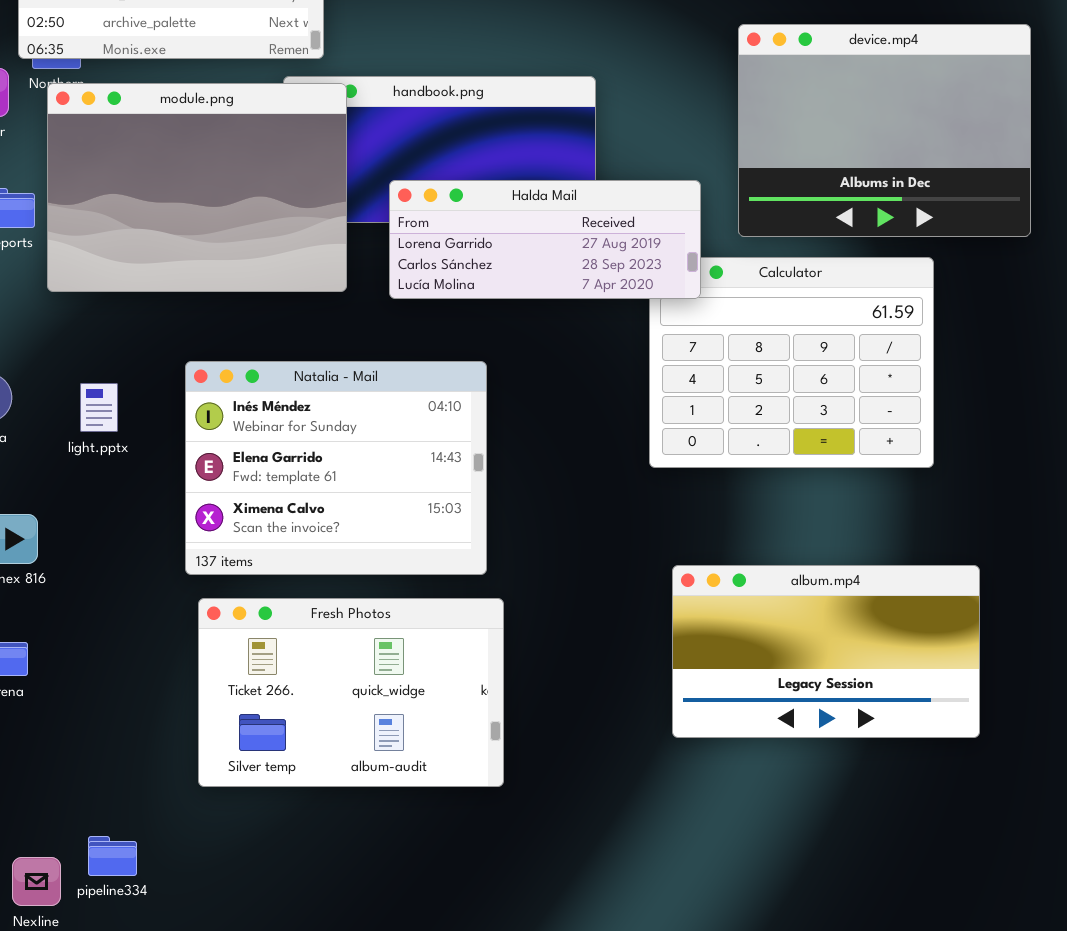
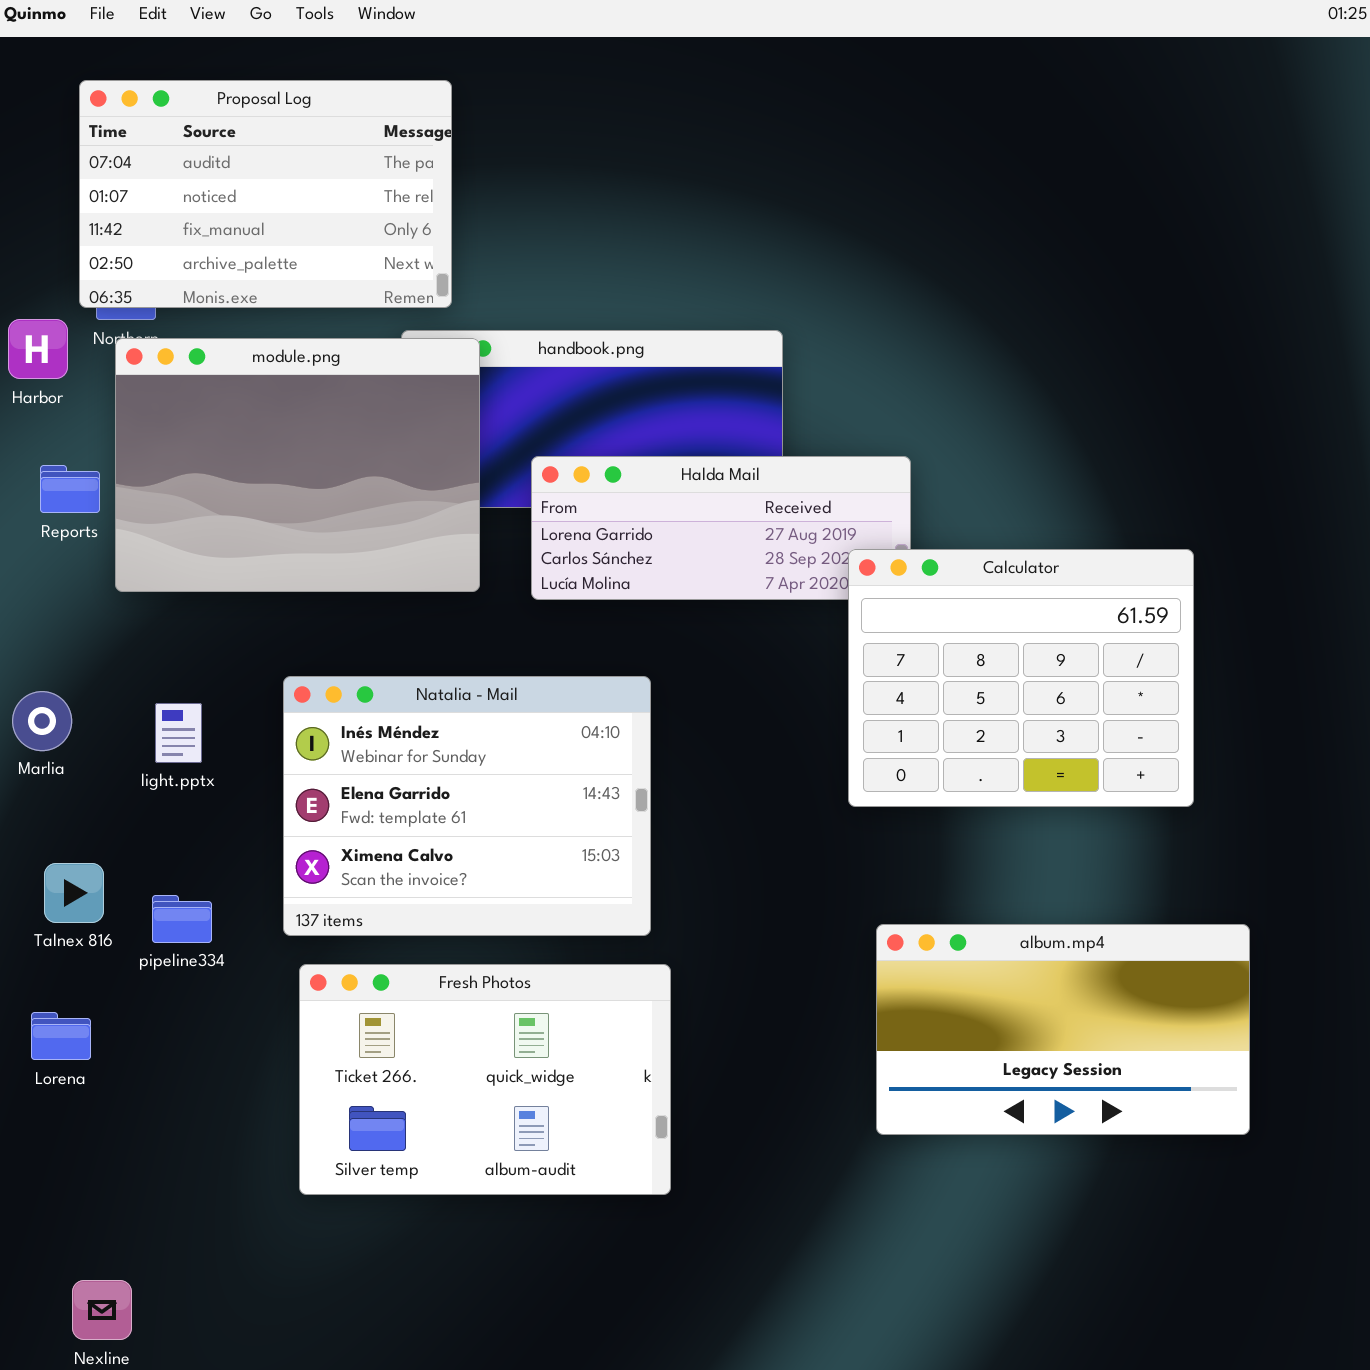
device.mp4: [738,24,1031,237] -> none, closed
Calculator: [649,257,934,468] -> [848,549,1194,807], raised
pipeline334: [88,836,137,876] -> [152,895,212,943], moved

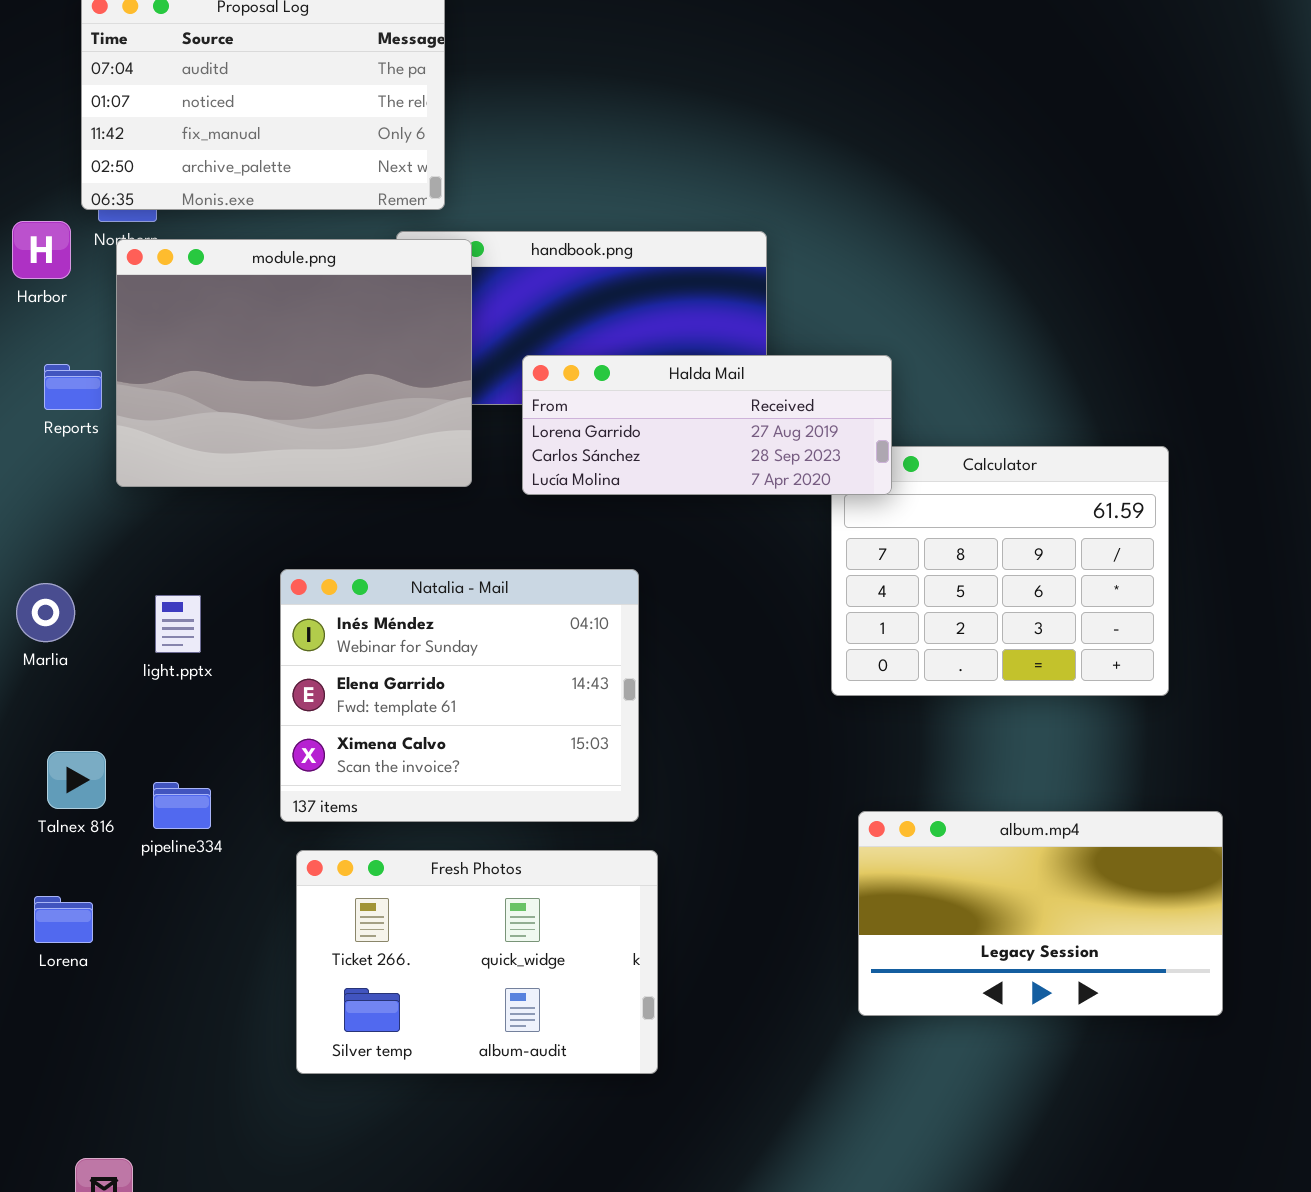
Halda Mail: [531,456,911,600] -> [522,355,892,495], raised

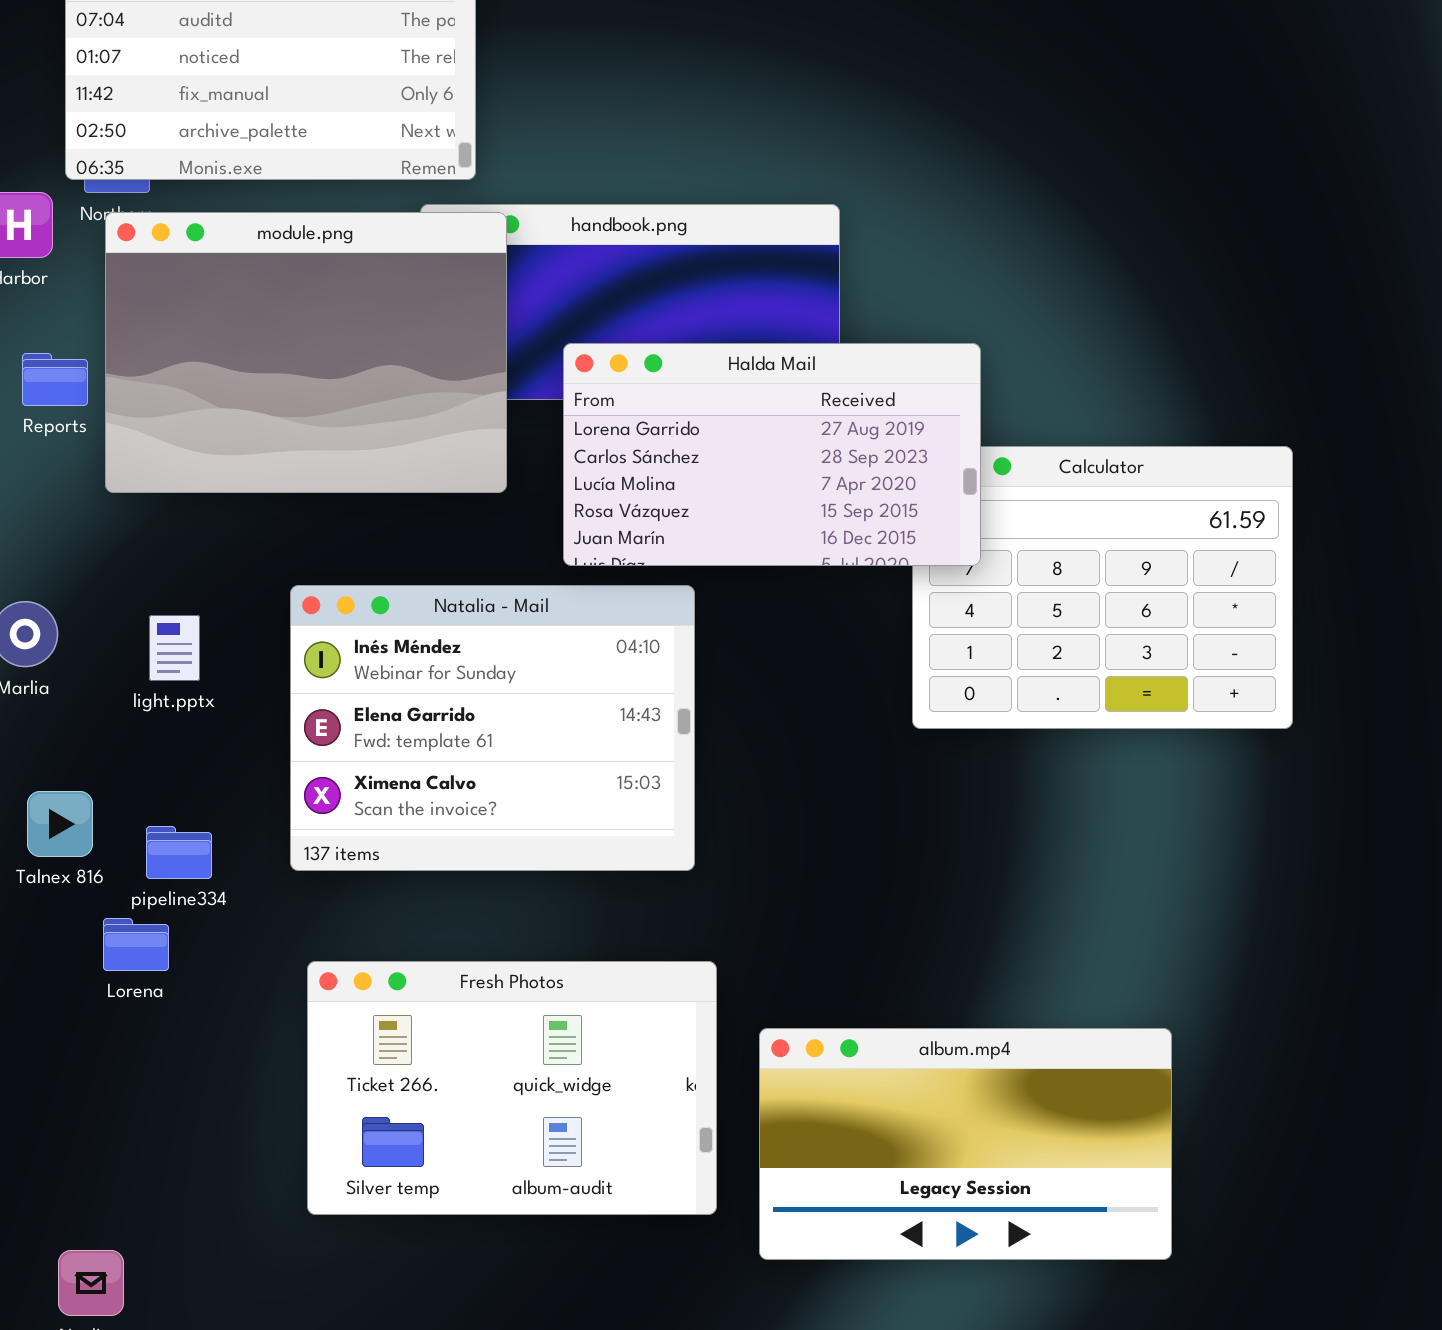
Halda Mail: [522,355,892,495] -> [563,343,981,566], resized
album.mp4: [858,811,1223,1016] -> [759,1028,1172,1260], moved
Fresh Photos: [296,850,658,1074] -> [307,961,717,1215], moved
Lorena: [34,896,93,943] -> [103,918,169,971], moved

